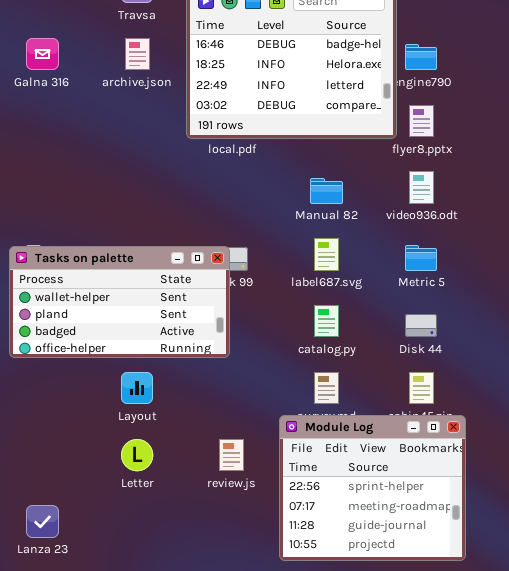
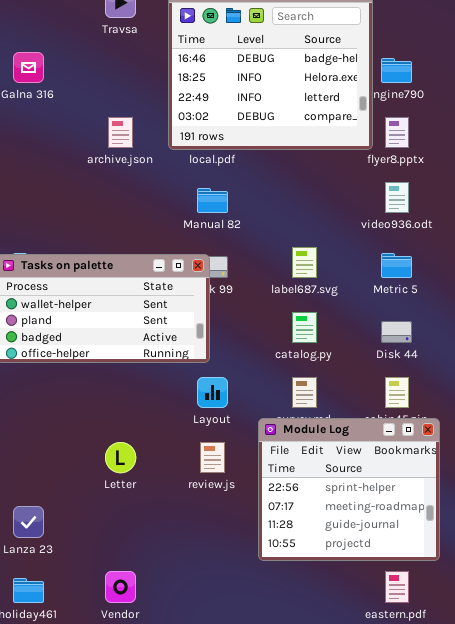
archive.json: [125,38,150,70] -> [108,117,133,148], moved
Manual 82: [310,178,343,204] -> [197,188,228,213], moved
Layout: [121,372,153,404] -> [197,377,228,408], moved

